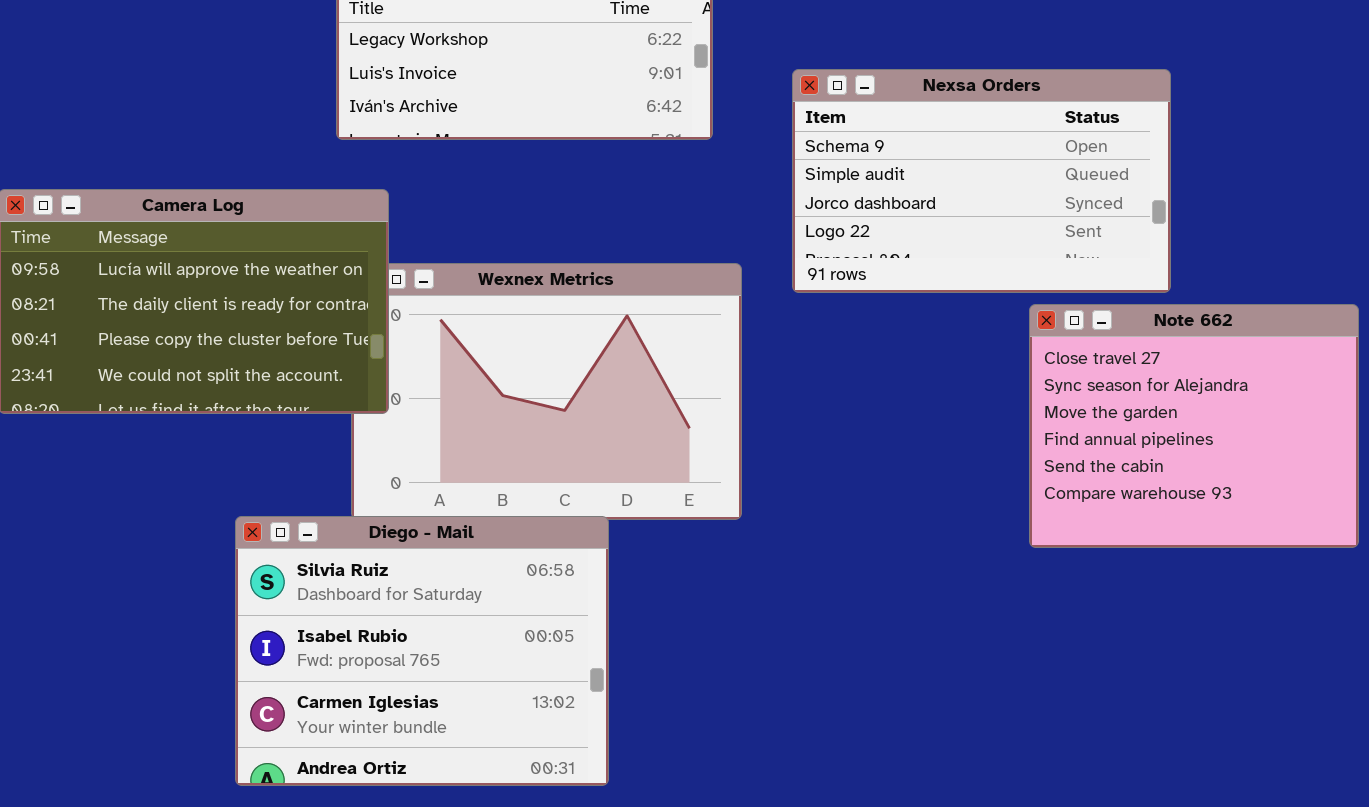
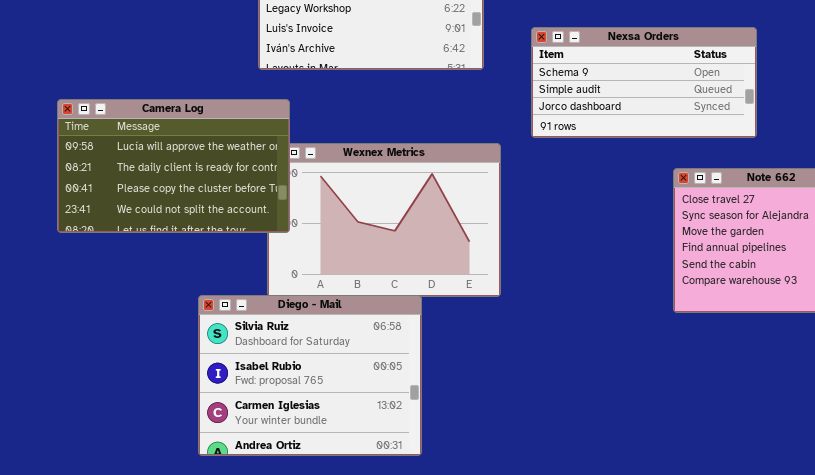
Nexsa Orders: [792,69,1171,293] -> [531,27,757,138], resized

